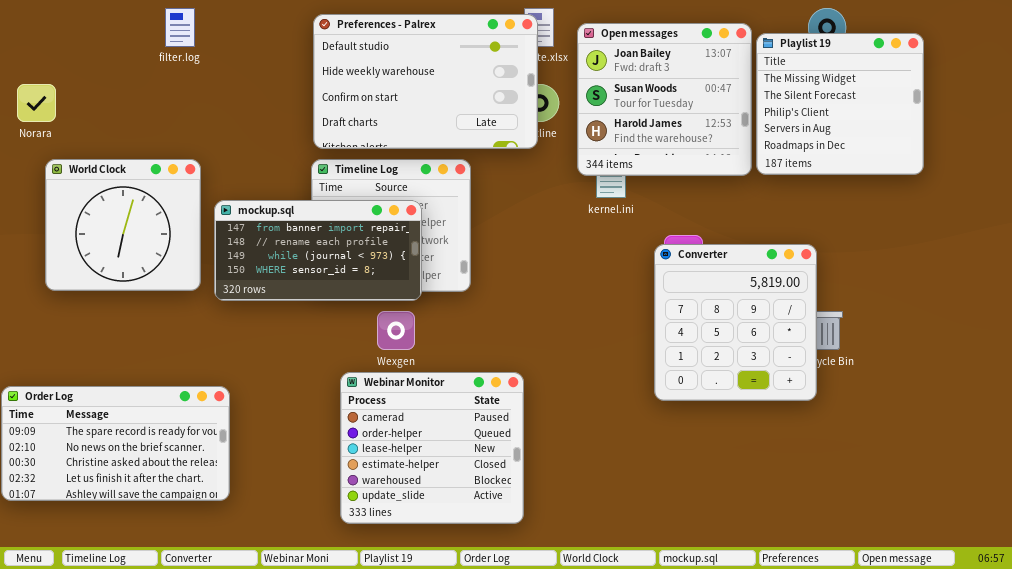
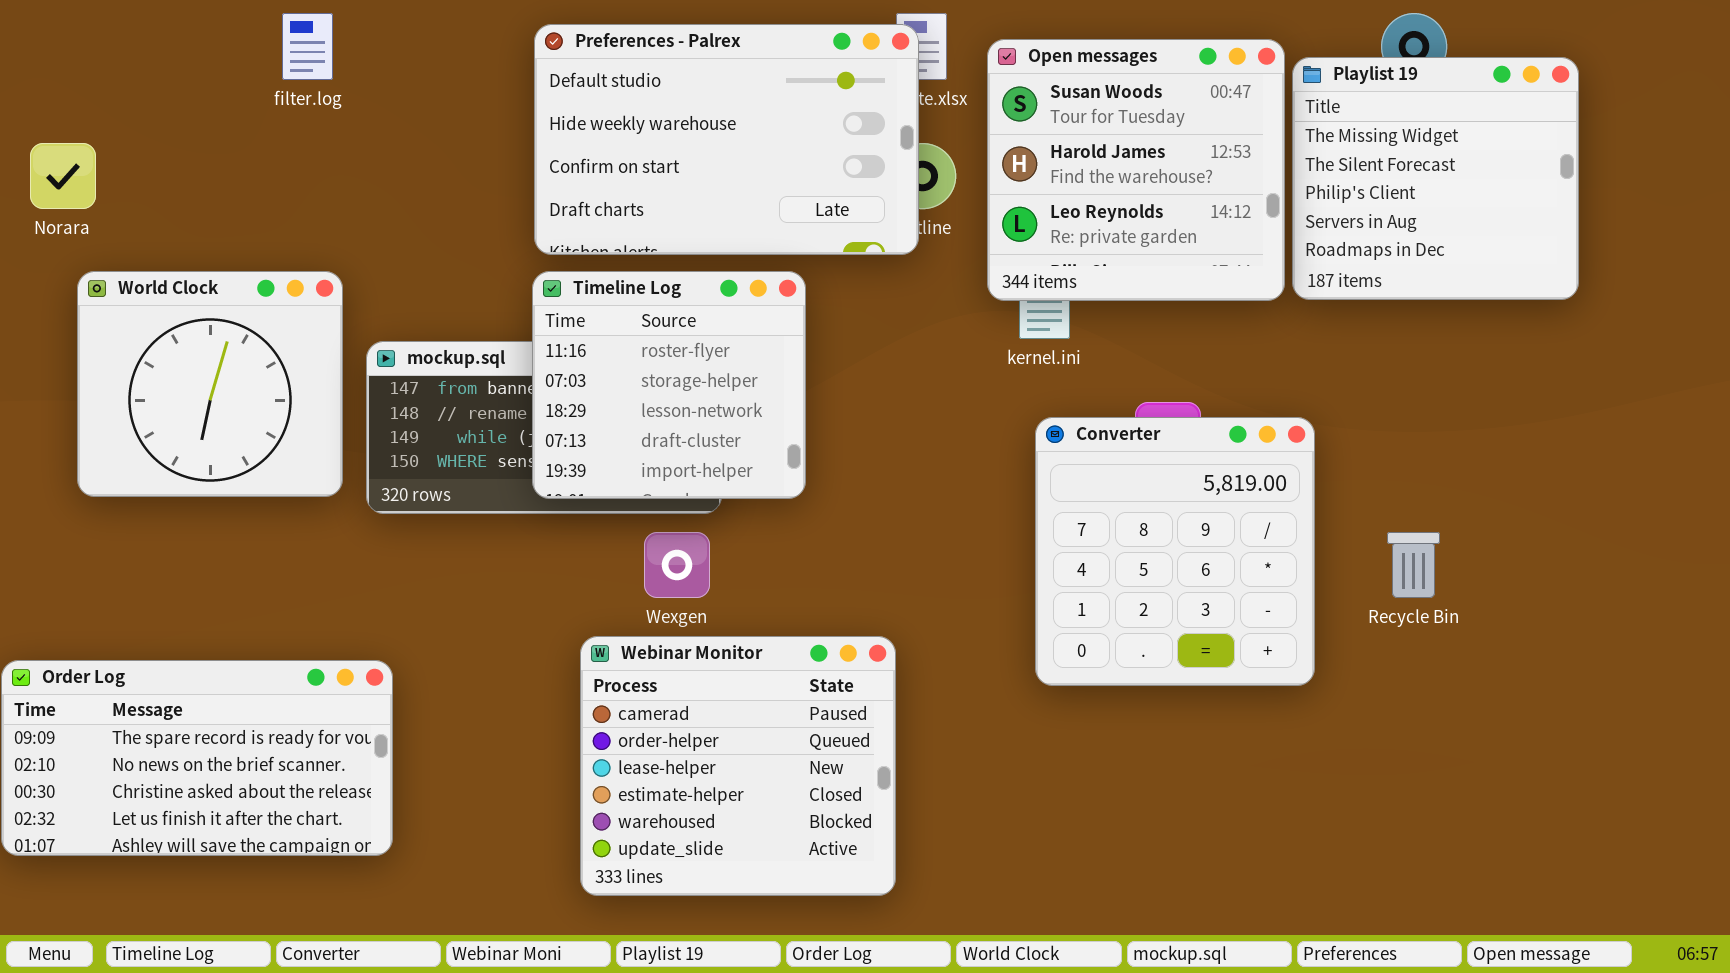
Open messages: [577,23,752,176] -> [987,39,1285,301], scrolled down 1 row
Timeline Log: [311,159,471,292] -> [532,271,806,499], raised
Converter: [654,244,817,401] -> [1035,417,1315,686], moved

